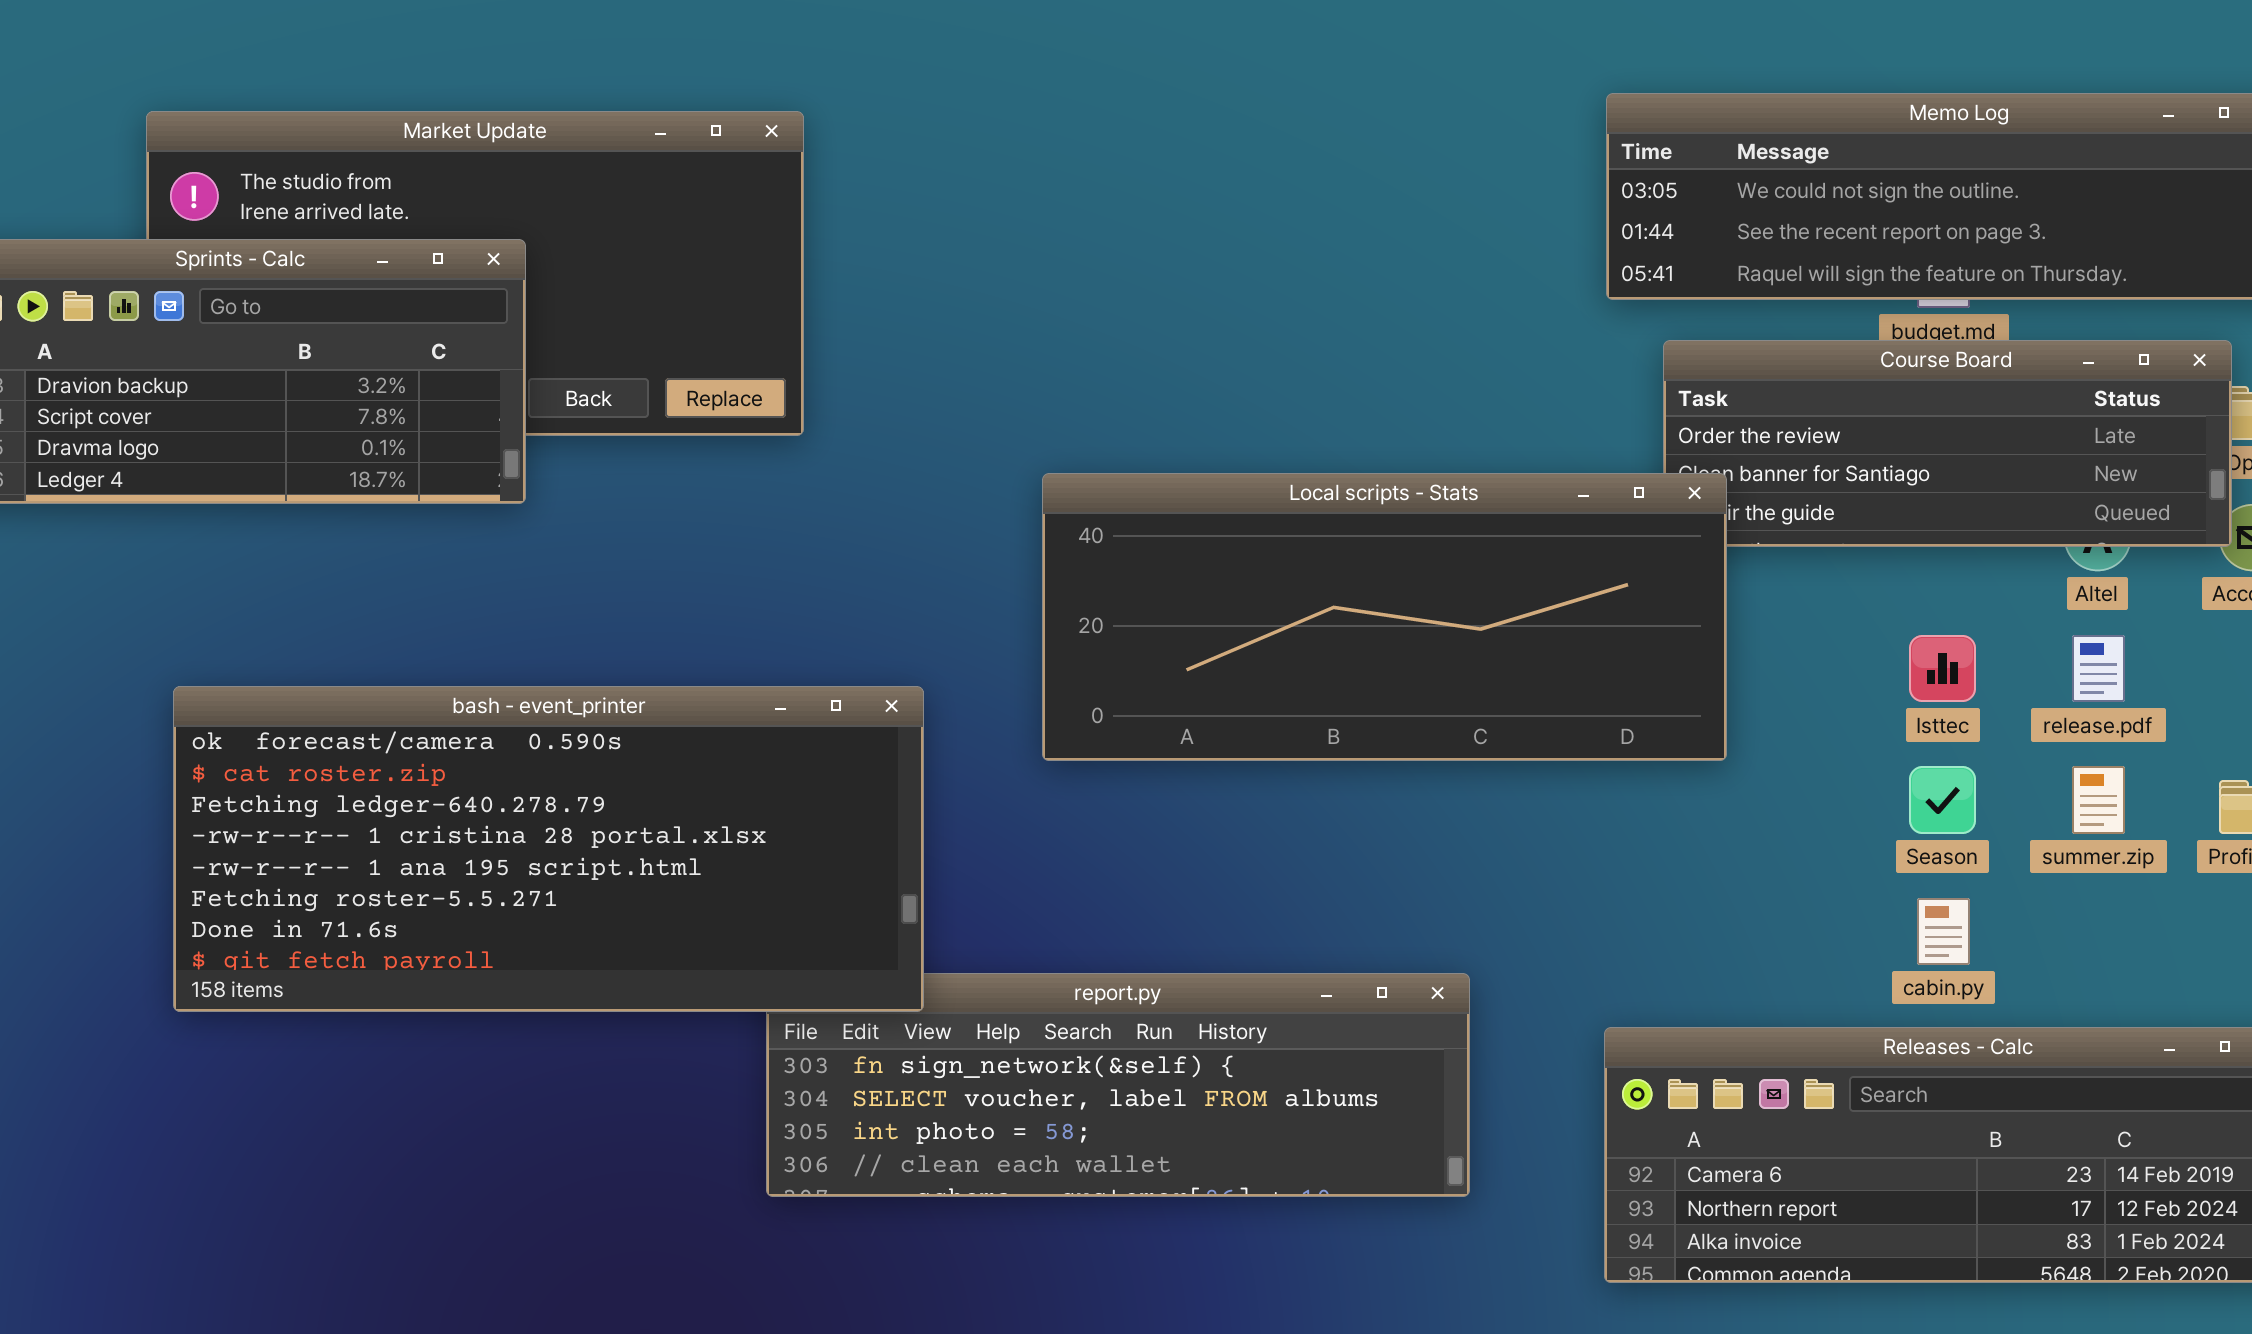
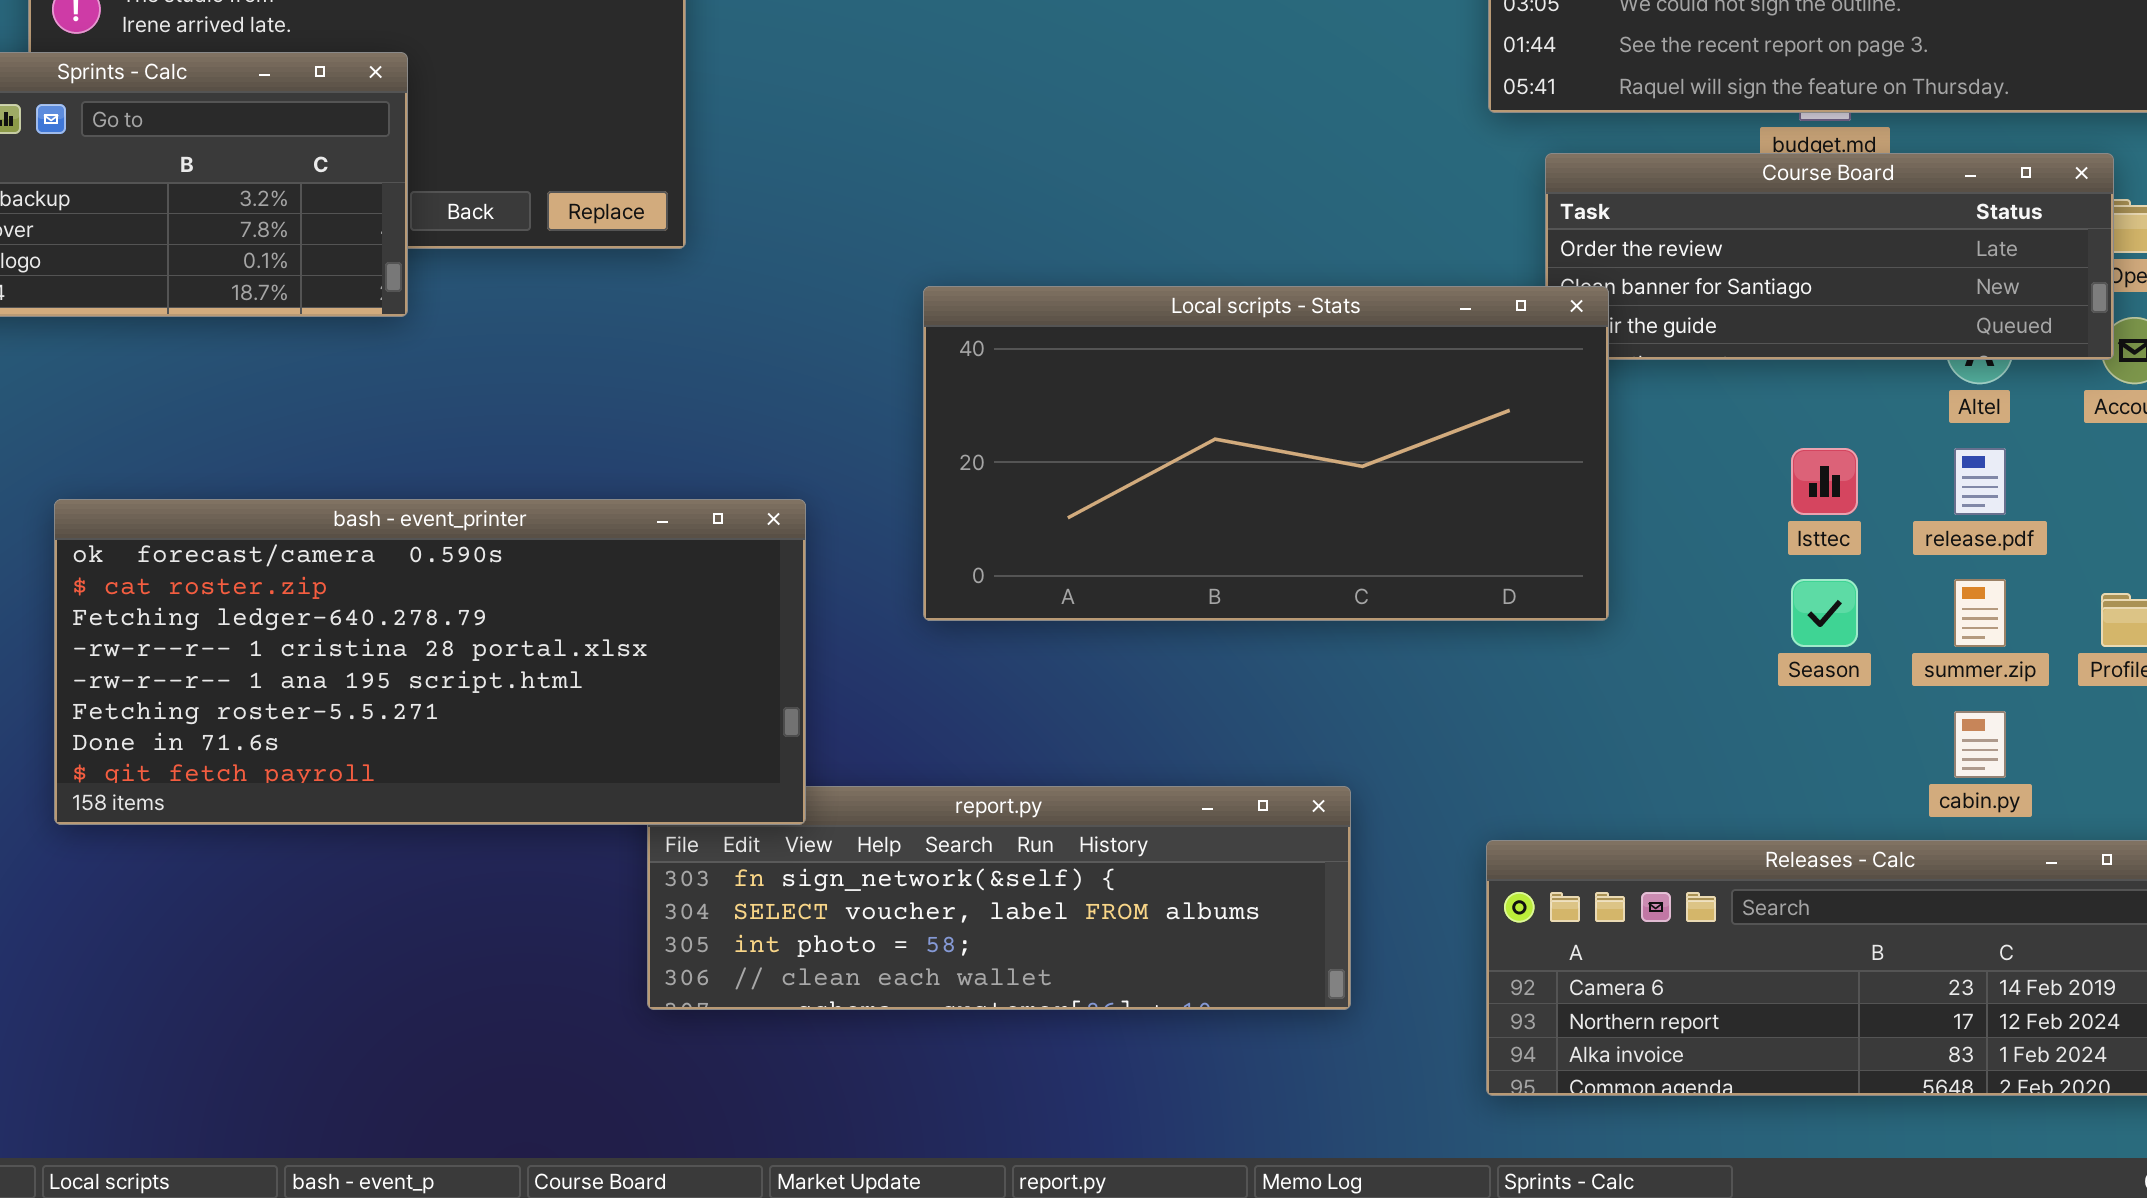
Local scripts - Stats: [1042,473,1727,761] -> [923,286,1609,621], resized
cabin.py: [1917,898,1970,965] -> [1954,711,2006,778], moved

